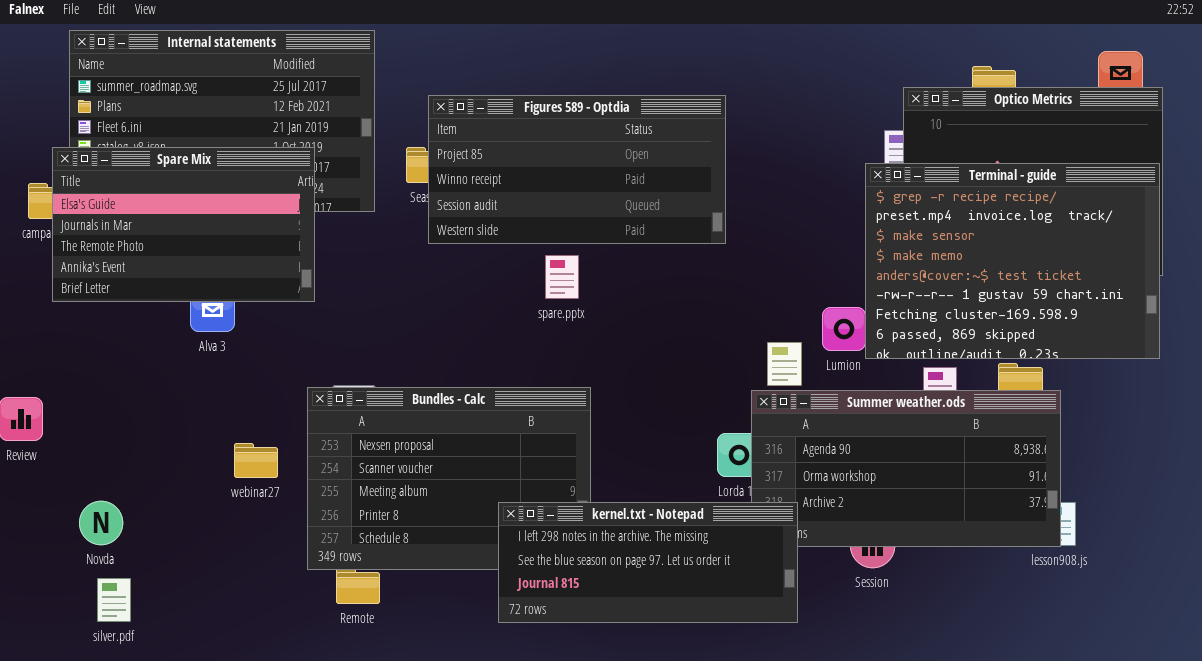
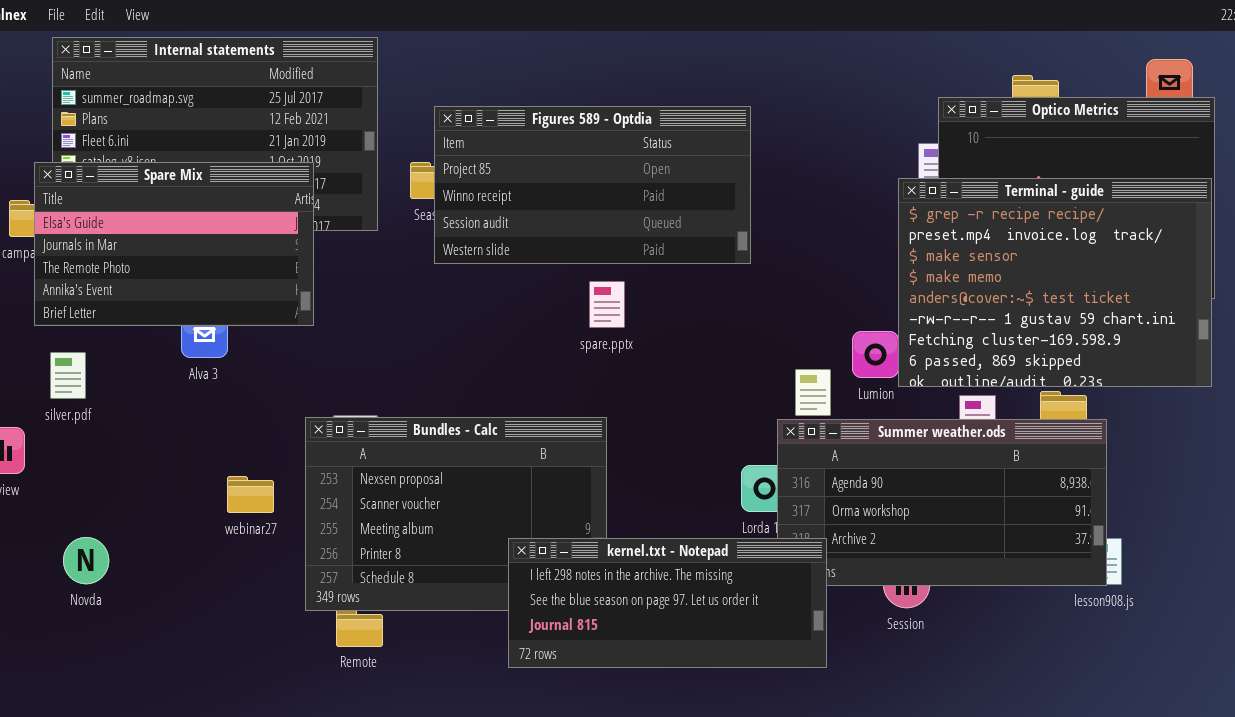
spare.pptx: [545,255,579,299] -> [589,281,625,328], moved
silver.pdf: [97,578,131,622] -> [50,352,86,399], moved

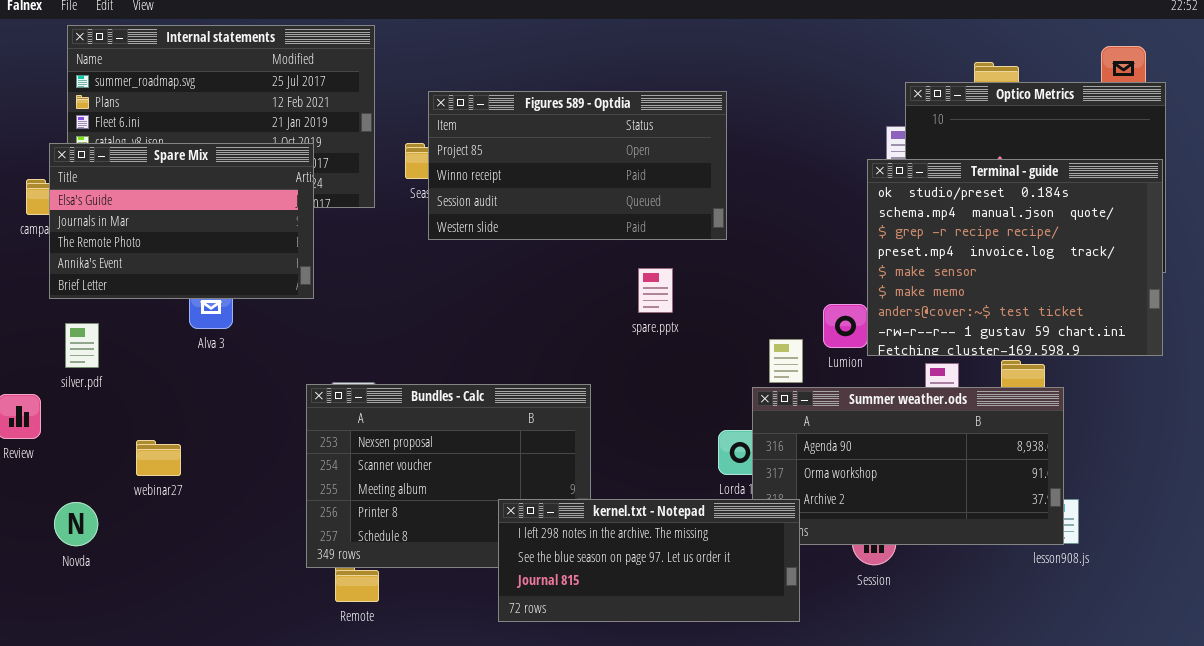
Terminal - guide: [898,178,1212,387] -> [867,159,1163,356], scrolled up 2 rows
spare.pptx: [589,281,625,328] -> [638,268,673,313], moved
webinar27: [227,476,274,513] -> [136,440,181,476], moved
Novda: [63,537,109,584] -> [54,502,98,546], moved

